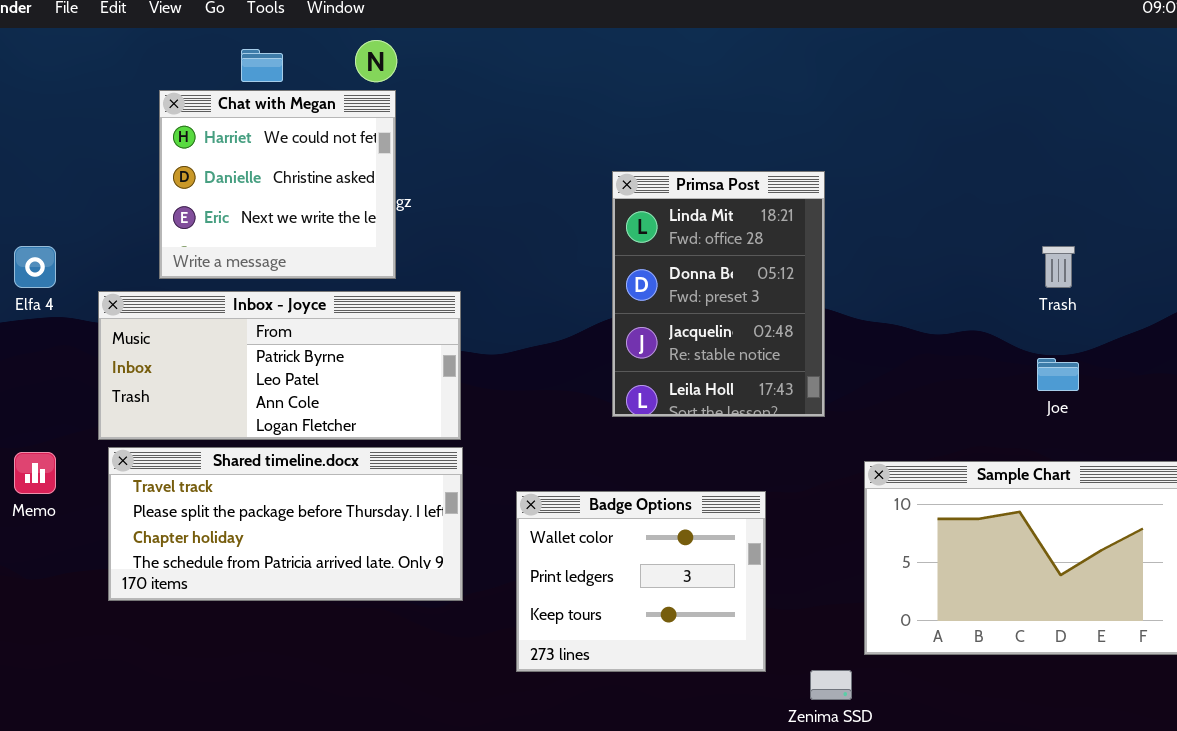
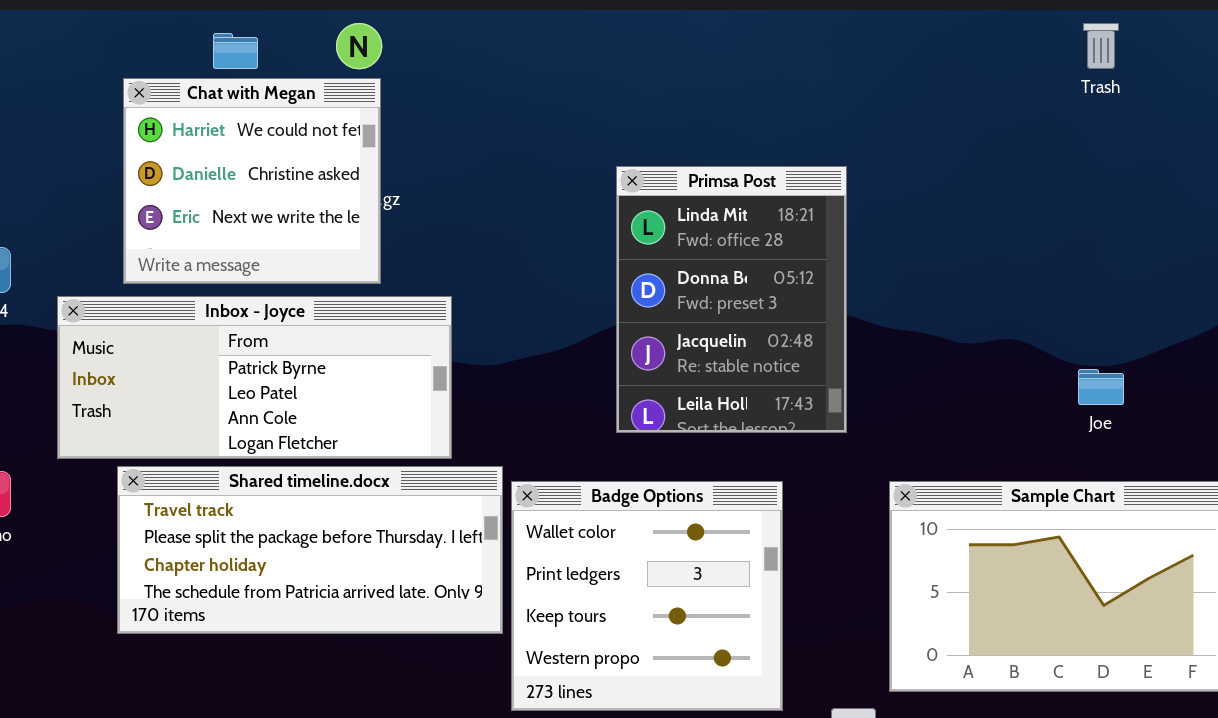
Trash: [1042,246,1075,288] -> [1083,23,1119,69], moved
Shared timeline.docx: [108,447,463,601] -> [117,466,503,634], moved
Badge Options: [516,491,766,672] -> [511,481,783,711], resized

